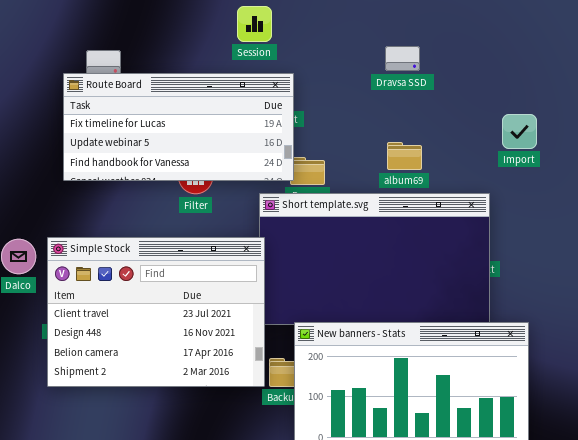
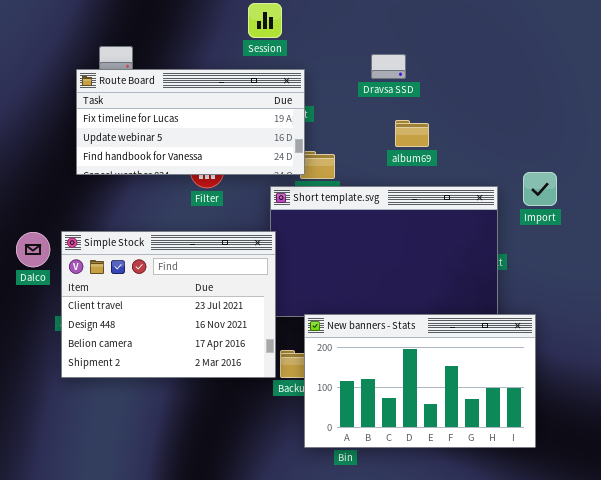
Dravsa SSD: [385,46,420,71] -> [371,54,406,79], moved
Import: [502,114,537,149] -> [523,172,557,206], moved
album69: [387,142,422,170] -> [395,120,429,147], moved

